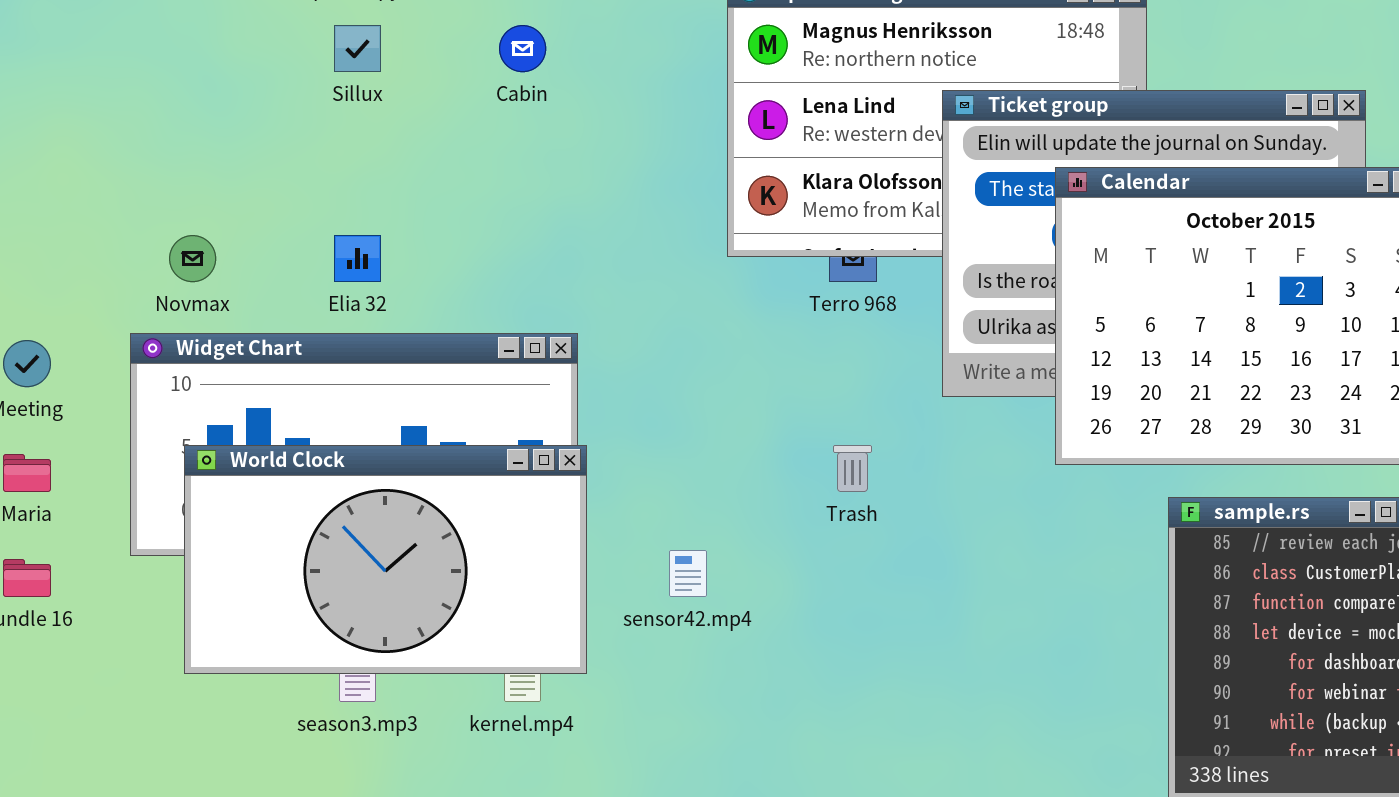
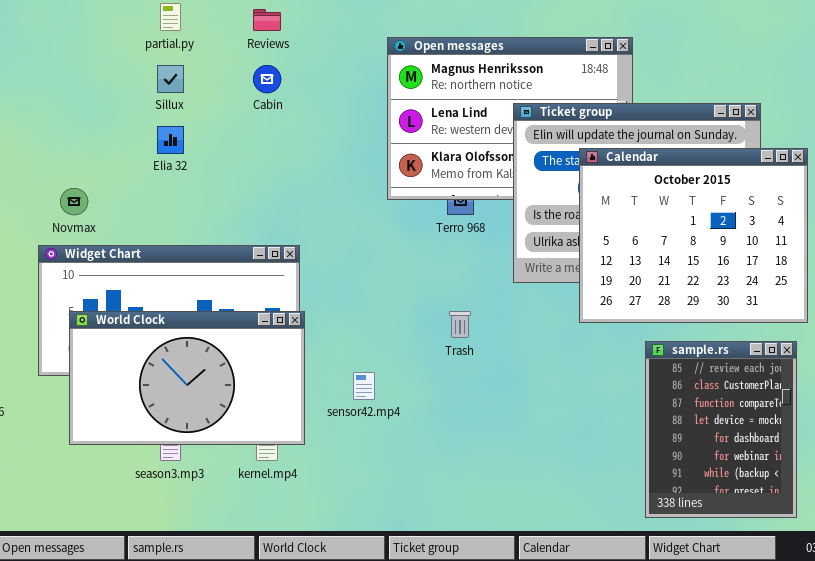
Elia 32: [334,235,381,282] -> [157,126,184,154], moved

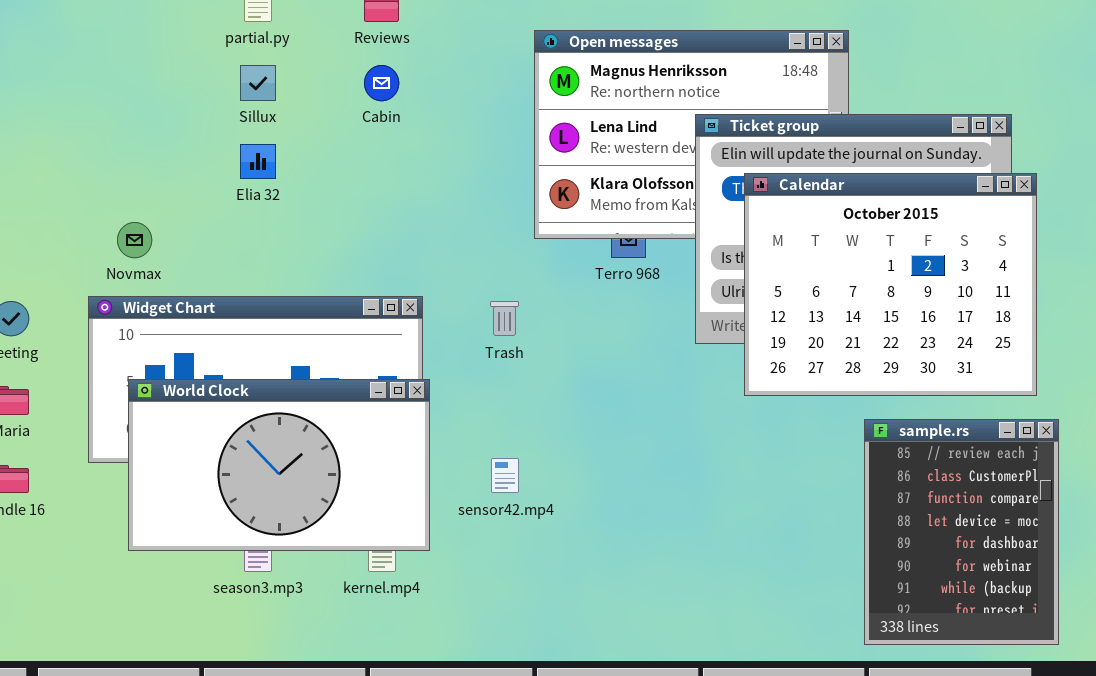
Calendar: [579,148,808,323] -> [744,173,1037,396], moved
Trash: [449,311,471,338] -> [490,301,519,336], moved

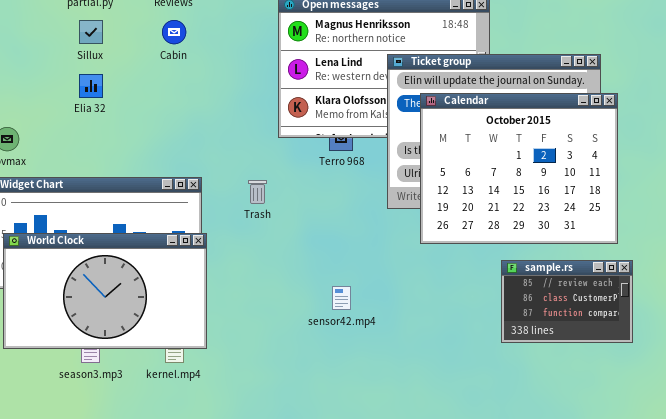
sample.rs: [864,419,1059,645] -> [501,260,633,343], resized
sensor42.mp4: [491,458,519,493] -> [332,286,351,310], moved

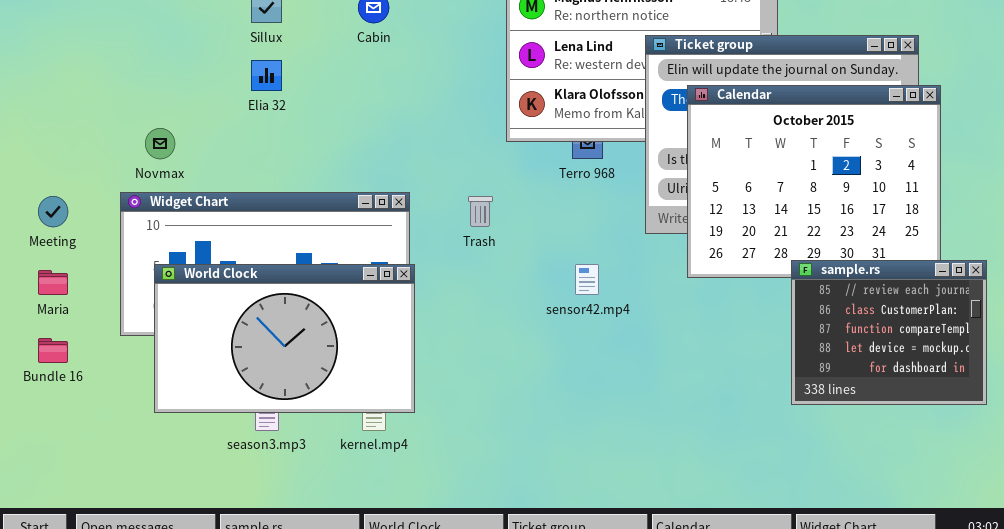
sample.rs: [501,260,633,343] -> [791,260,987,405], resized
sensor42.mp4: [332,286,351,310] -> [575,264,599,295], moved

